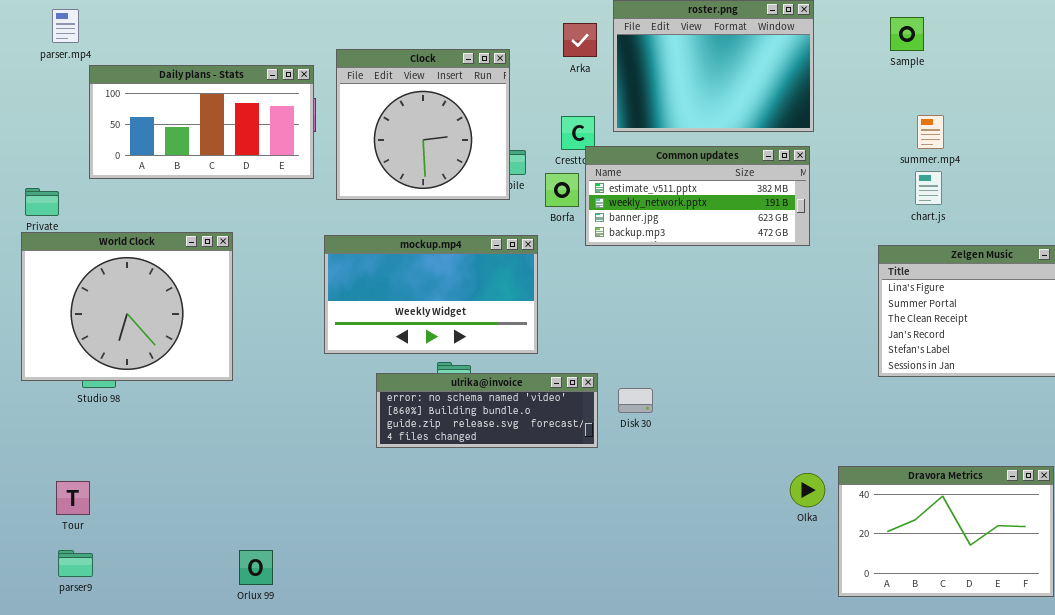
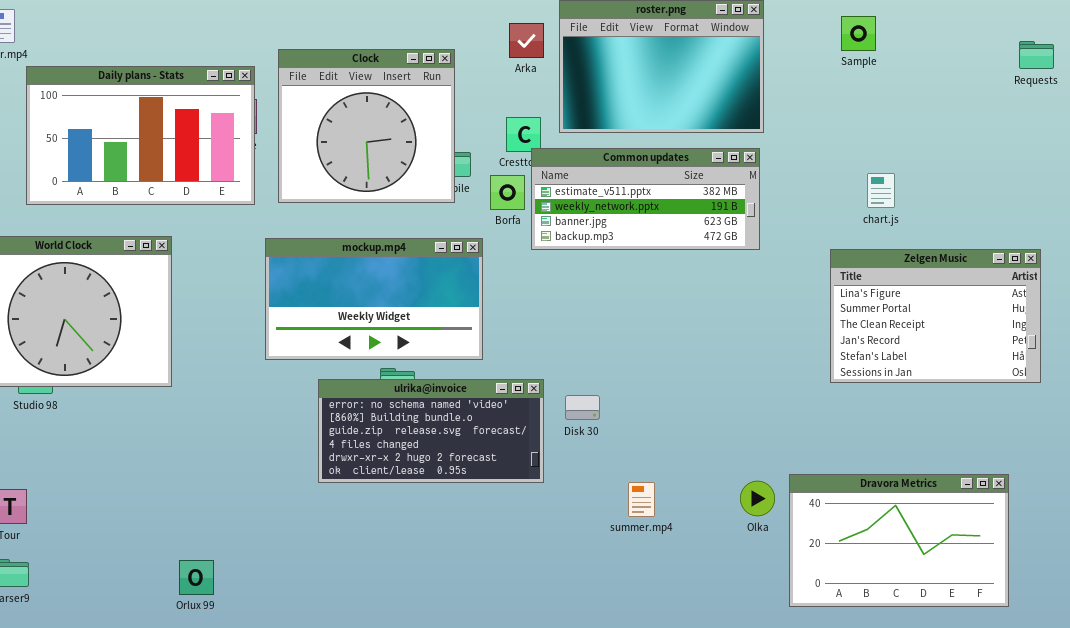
Daily plans - Stats: [89,65,314,179] -> [26,66,255,205], resized
summer.mp4: [917,115,944,149] -> [628,482,655,517], moved
ulrika@invoice: [376,373,598,448] -> [318,379,544,483], resized

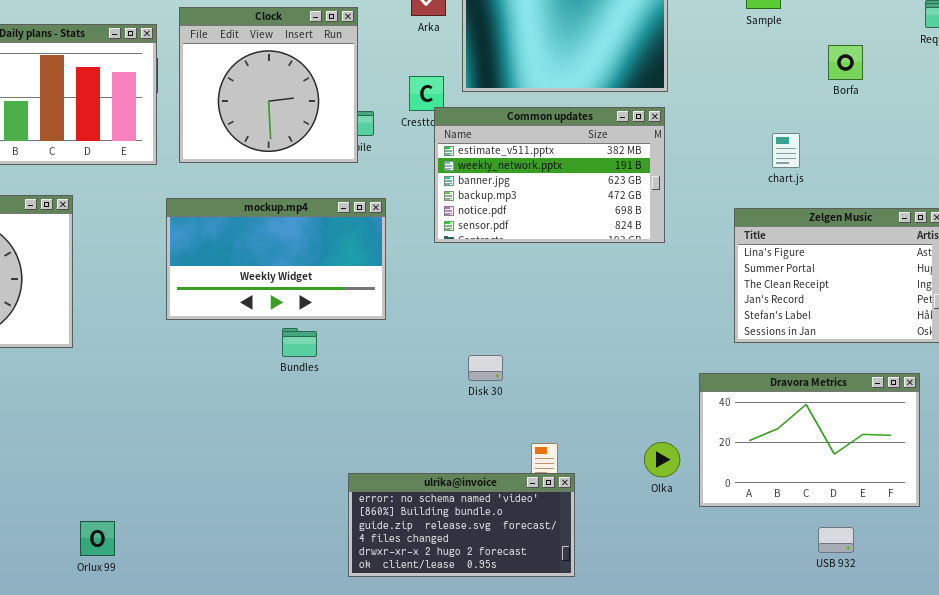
Common updates: [531,148,760,250] -> [434,107,665,243], resized
Borfa: [490,175,525,210] -> [828,45,863,80], moved
ulrika@invoice: [318,379,544,483] -> [348,473,575,577], moved
Dravora Metrics: [789,474,1009,607] -> [699,373,920,507], moved

